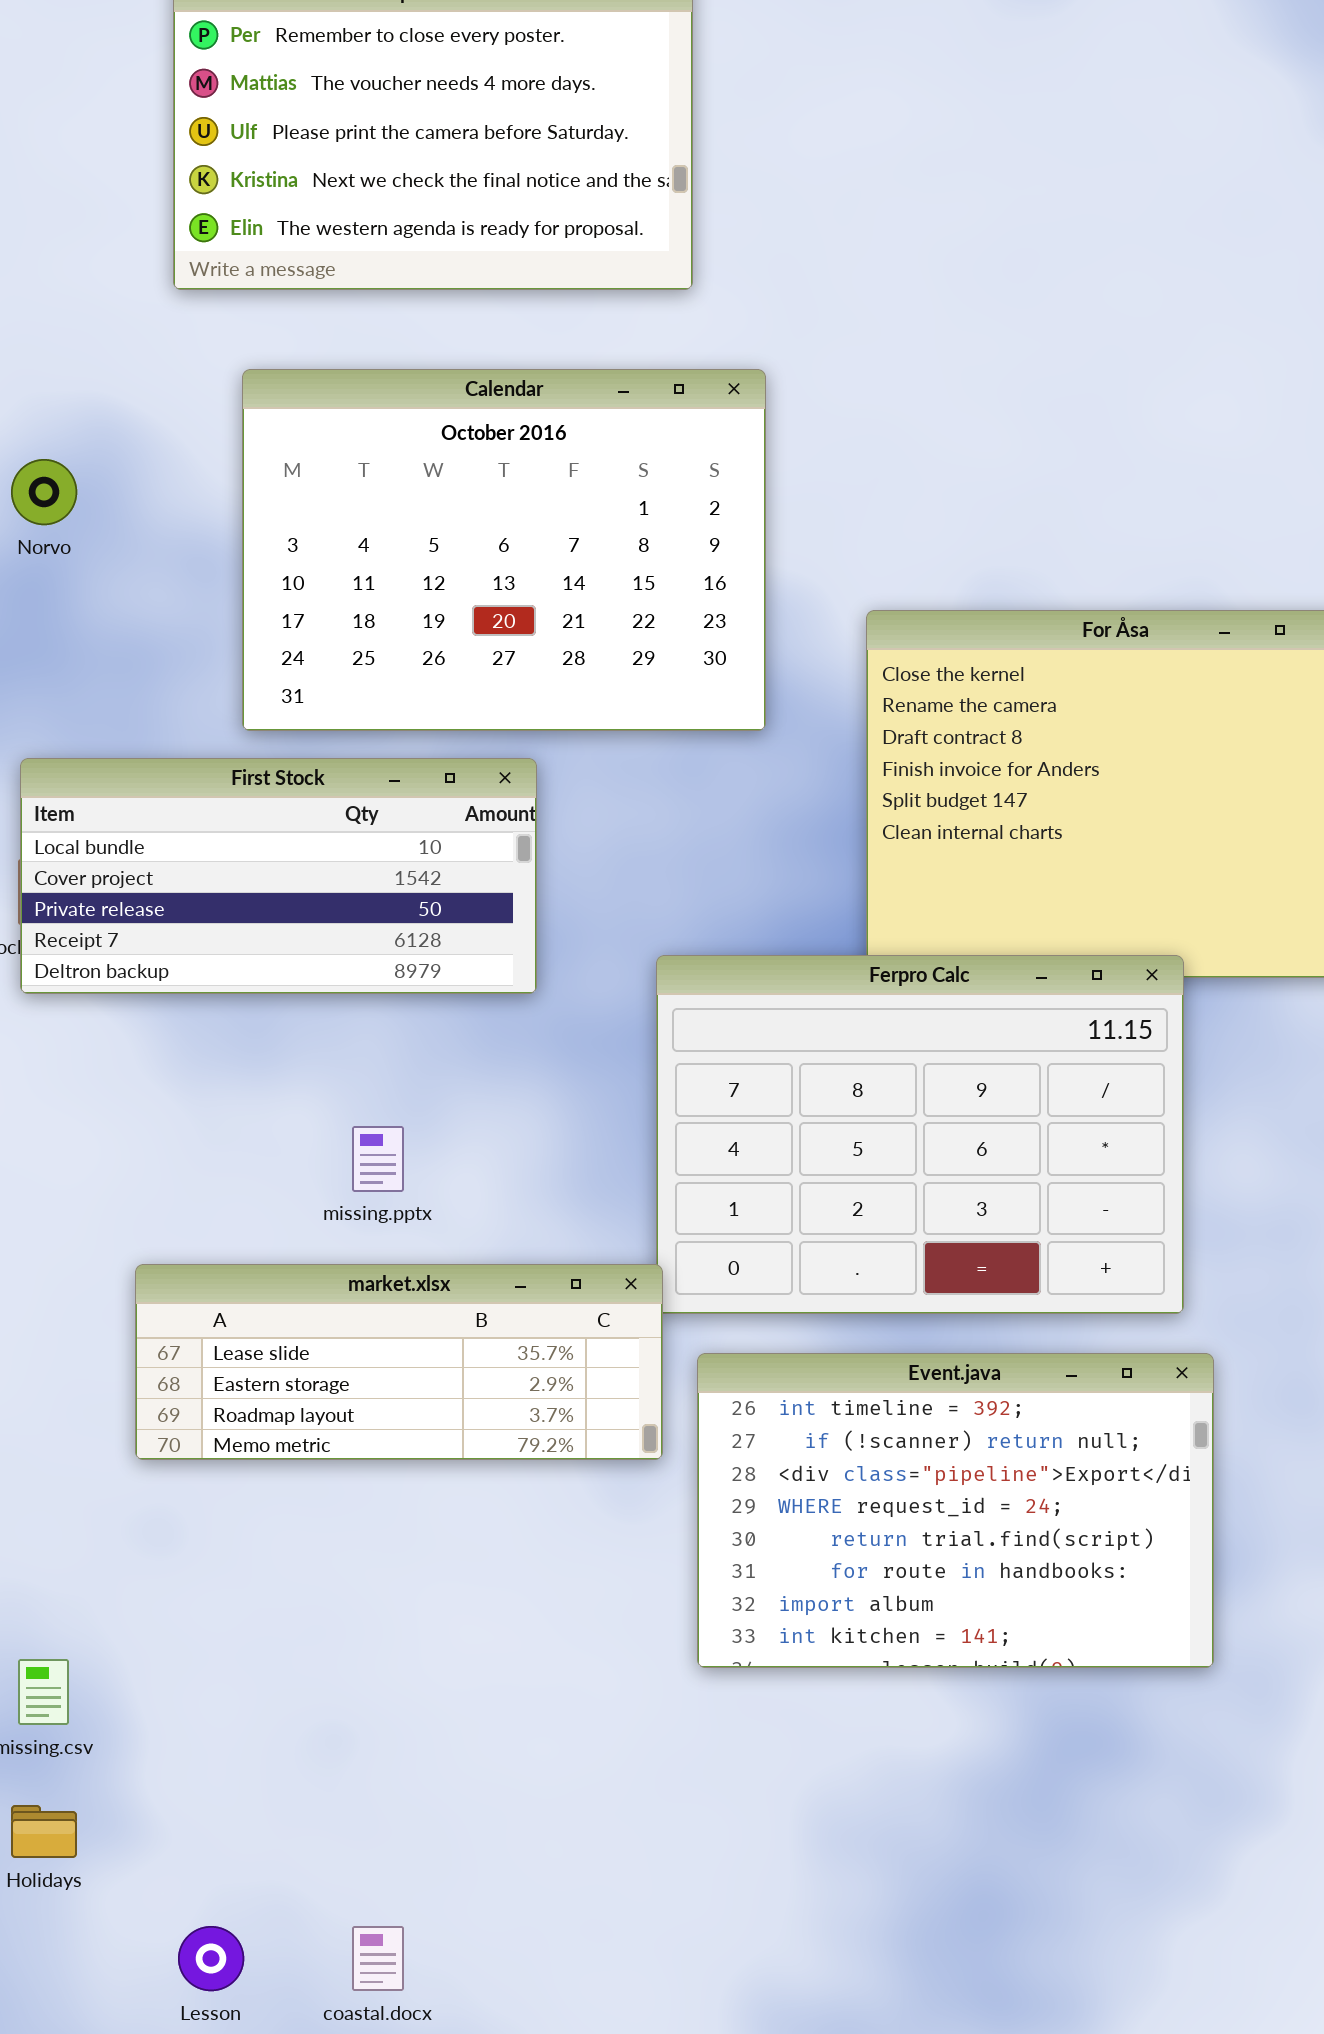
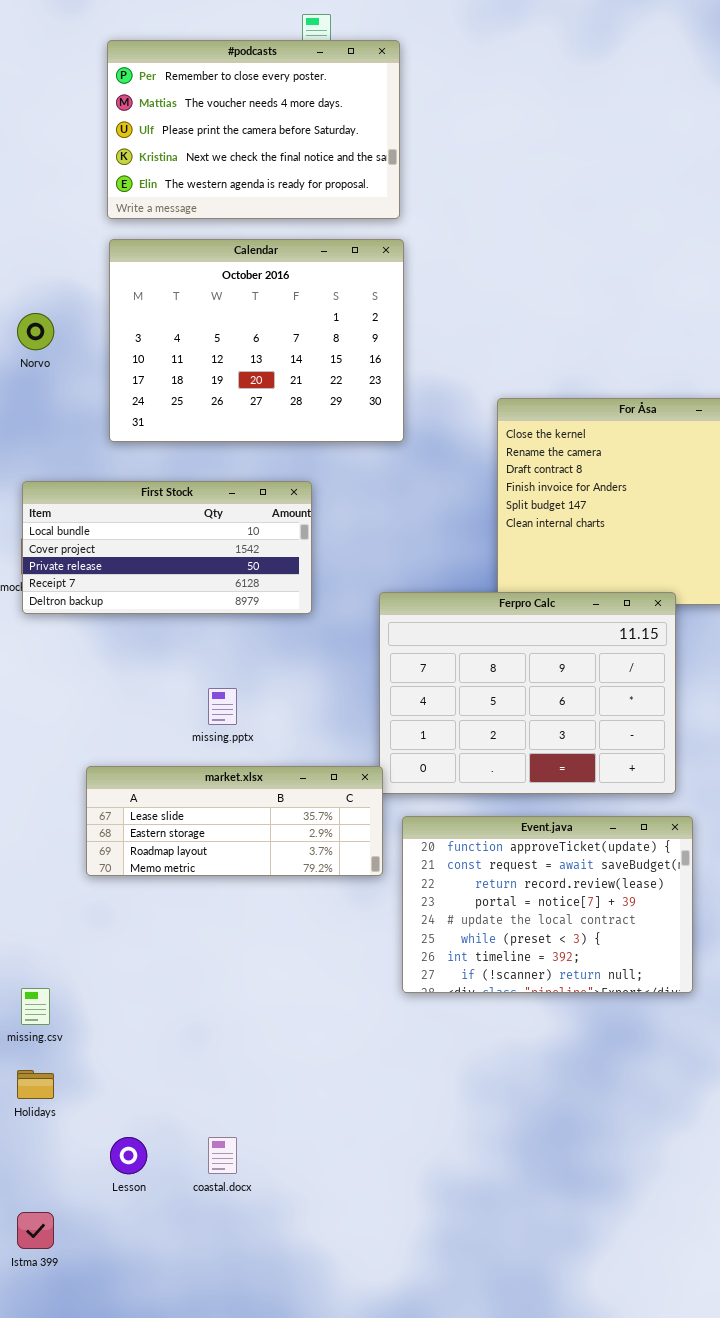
Calendar: [242,369,766,731] -> [109,239,404,442], moved
Event.java: [697,1353,1214,1668] -> [402,816,693,993], scrolled up 6 rows

